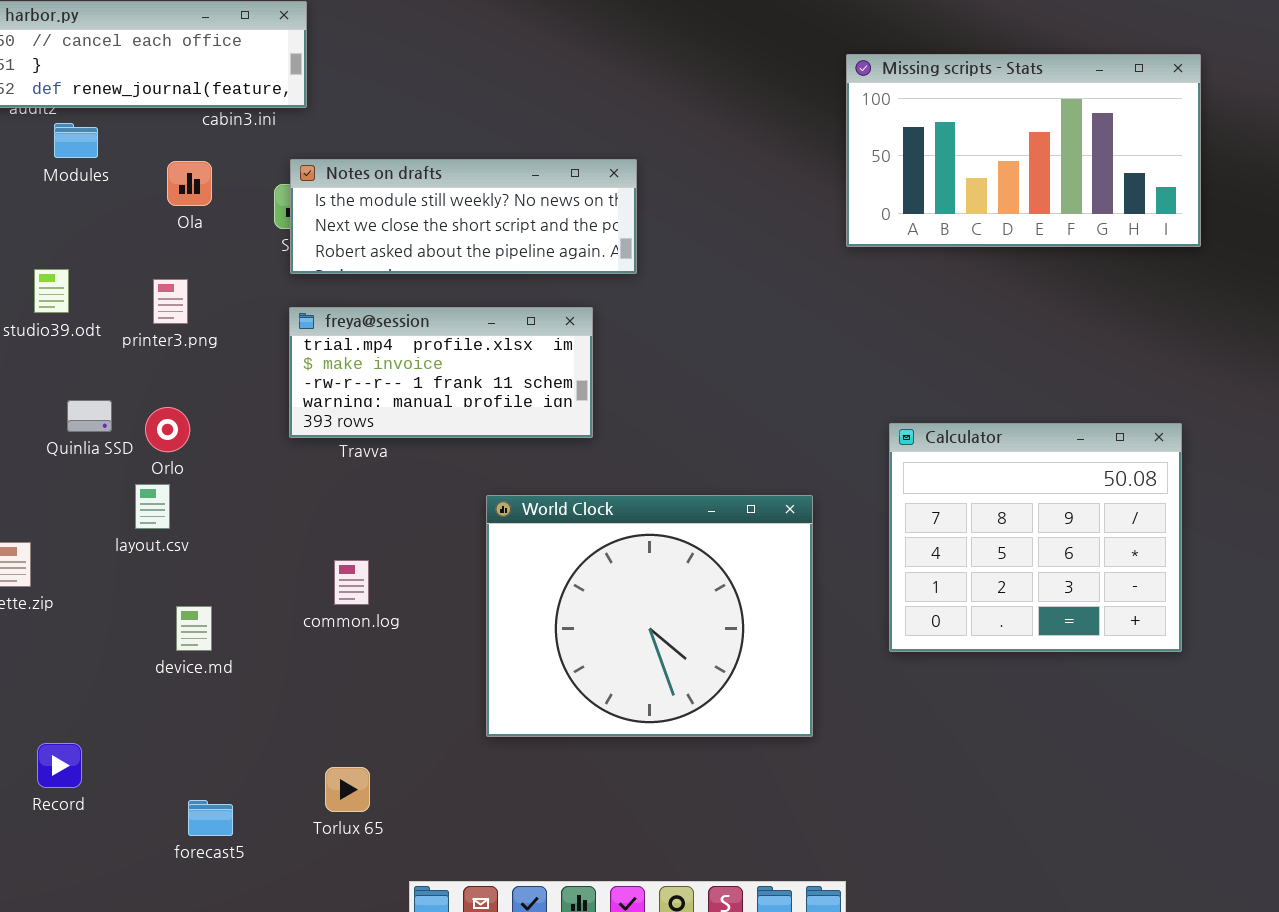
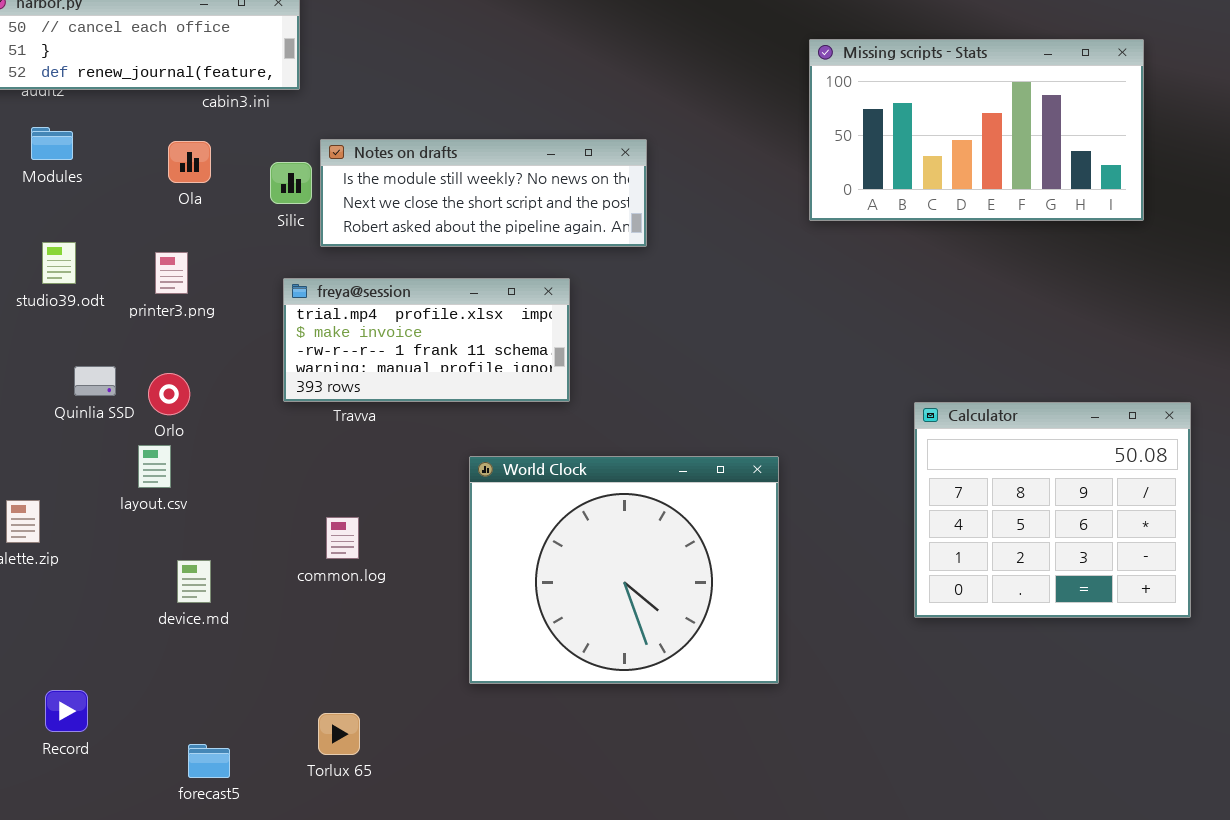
Modules: [54,123,98,158] -> [31,127,73,160], moved
Notes on drafts: [290,159,637,274] -> [320,139,647,247], moved
Calculator: [889,423,1182,652] -> [914,402,1191,618], moved

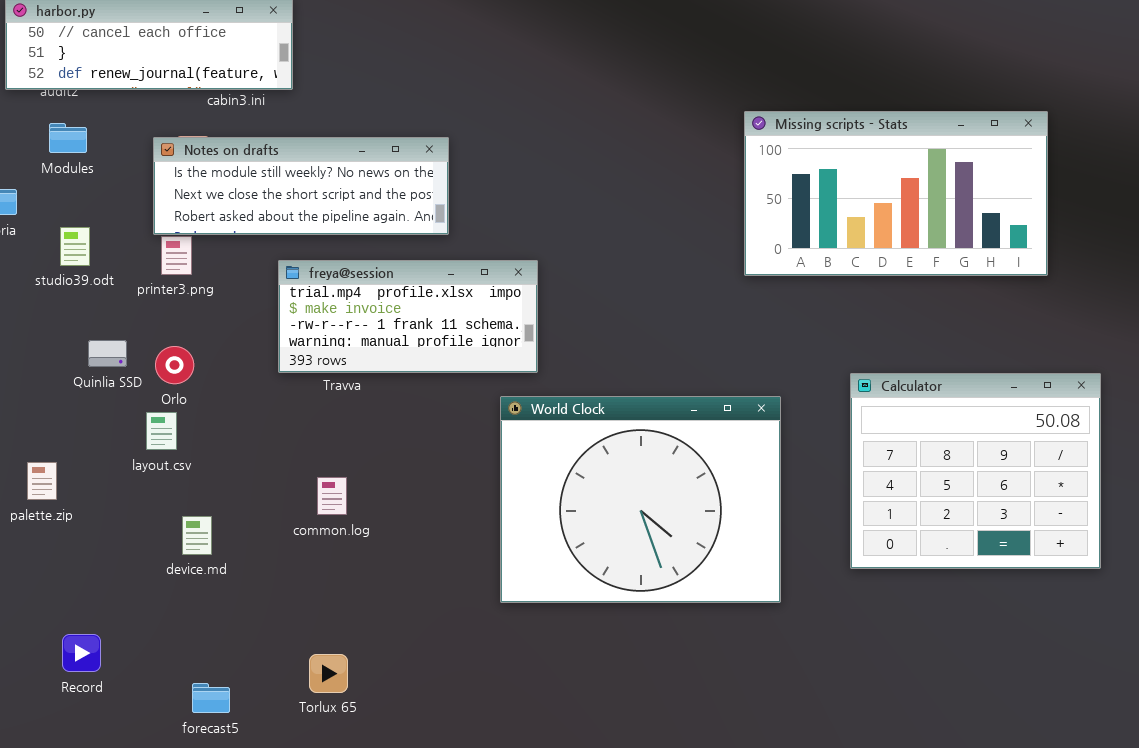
Missing scripts - Stats: [809,39,1144,221] -> [744,111,1048,276], moved
Notes on drafts: [320,139,647,247] -> [153,137,449,235], moved
World Clock: [469,456,779,684] -> [500,396,781,603], moved

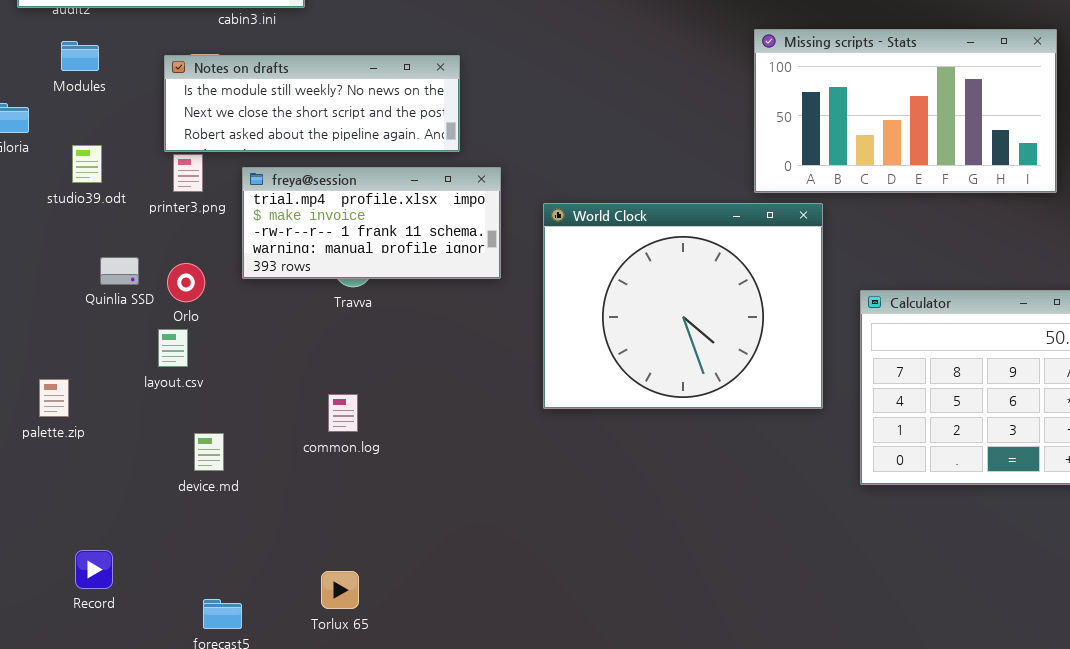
freya@session: [278,260,538,373] -> [242,167,501,279], moved
World Clock: [500,396,781,603] -> [543,203,823,409], moved

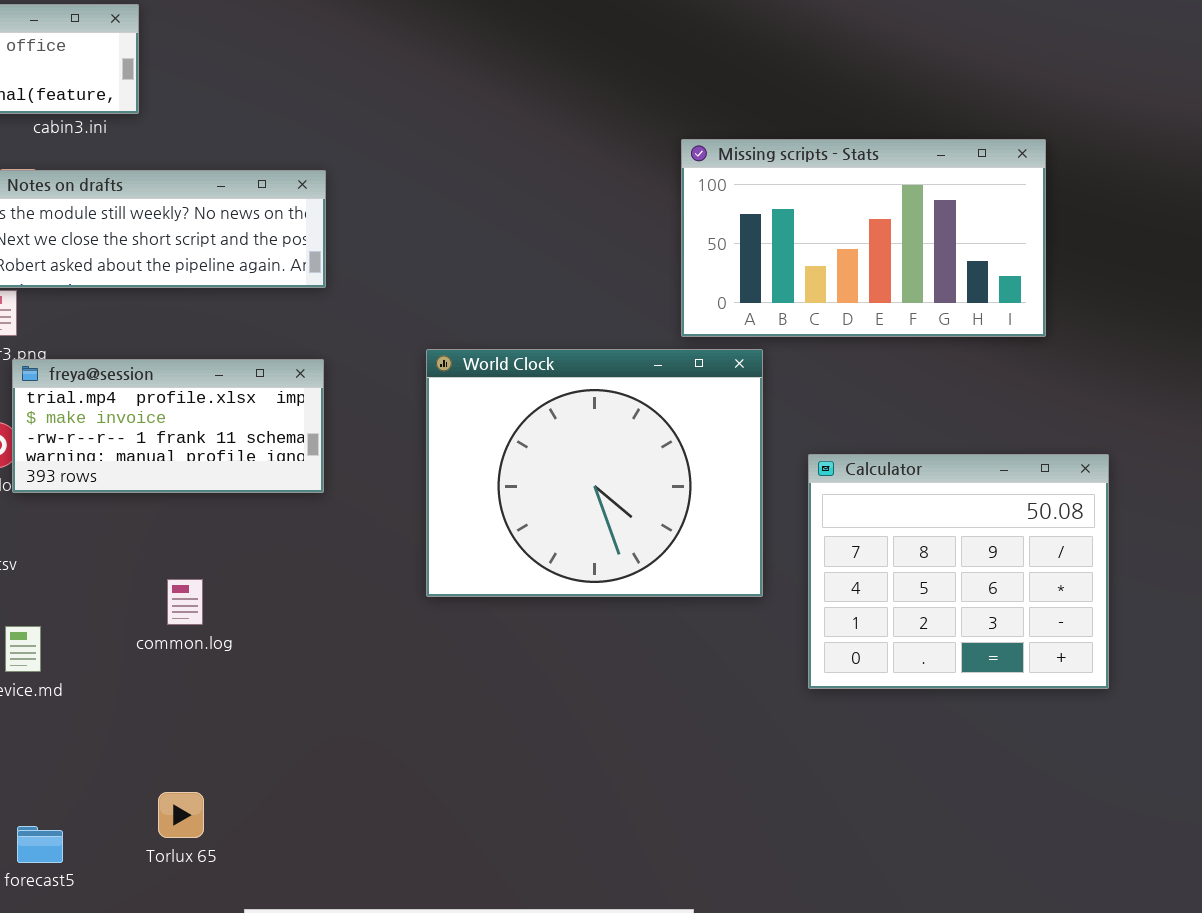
freya@session: [242,167,501,279] -> [12,359,324,493], moved

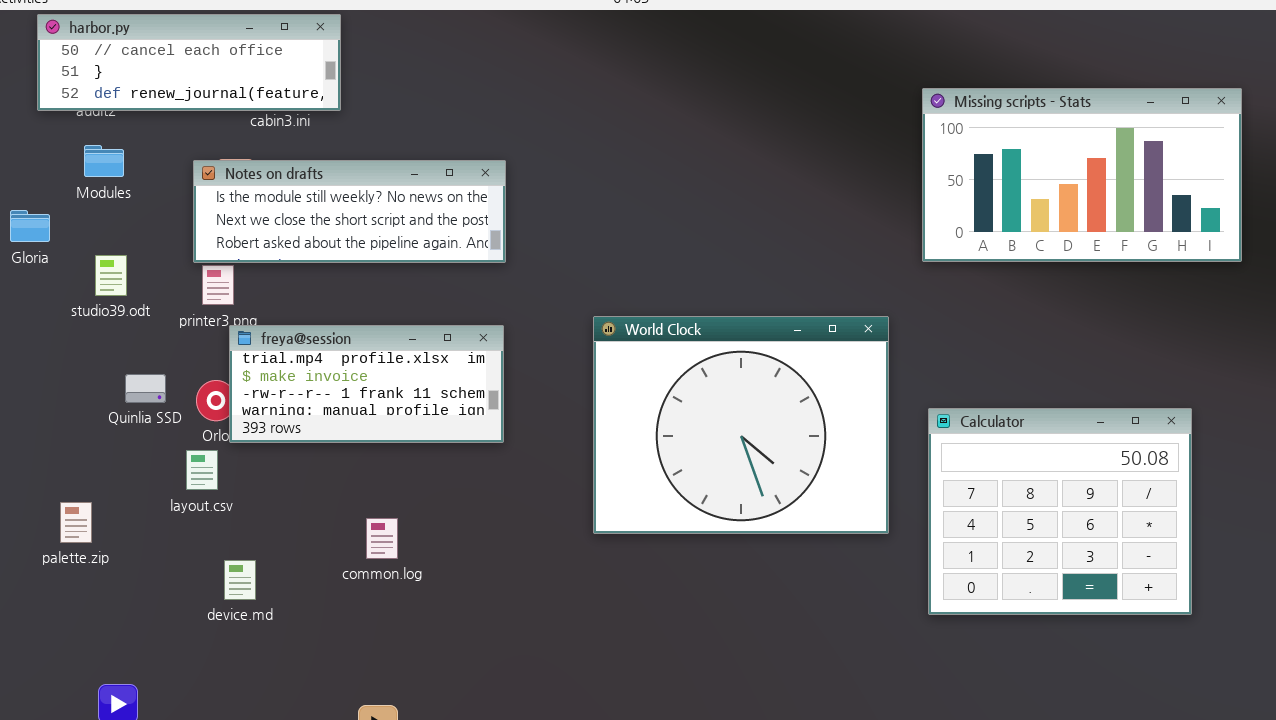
Missing scripts - Stats: [681,139,1046,337] -> [922,88,1242,262], moved

